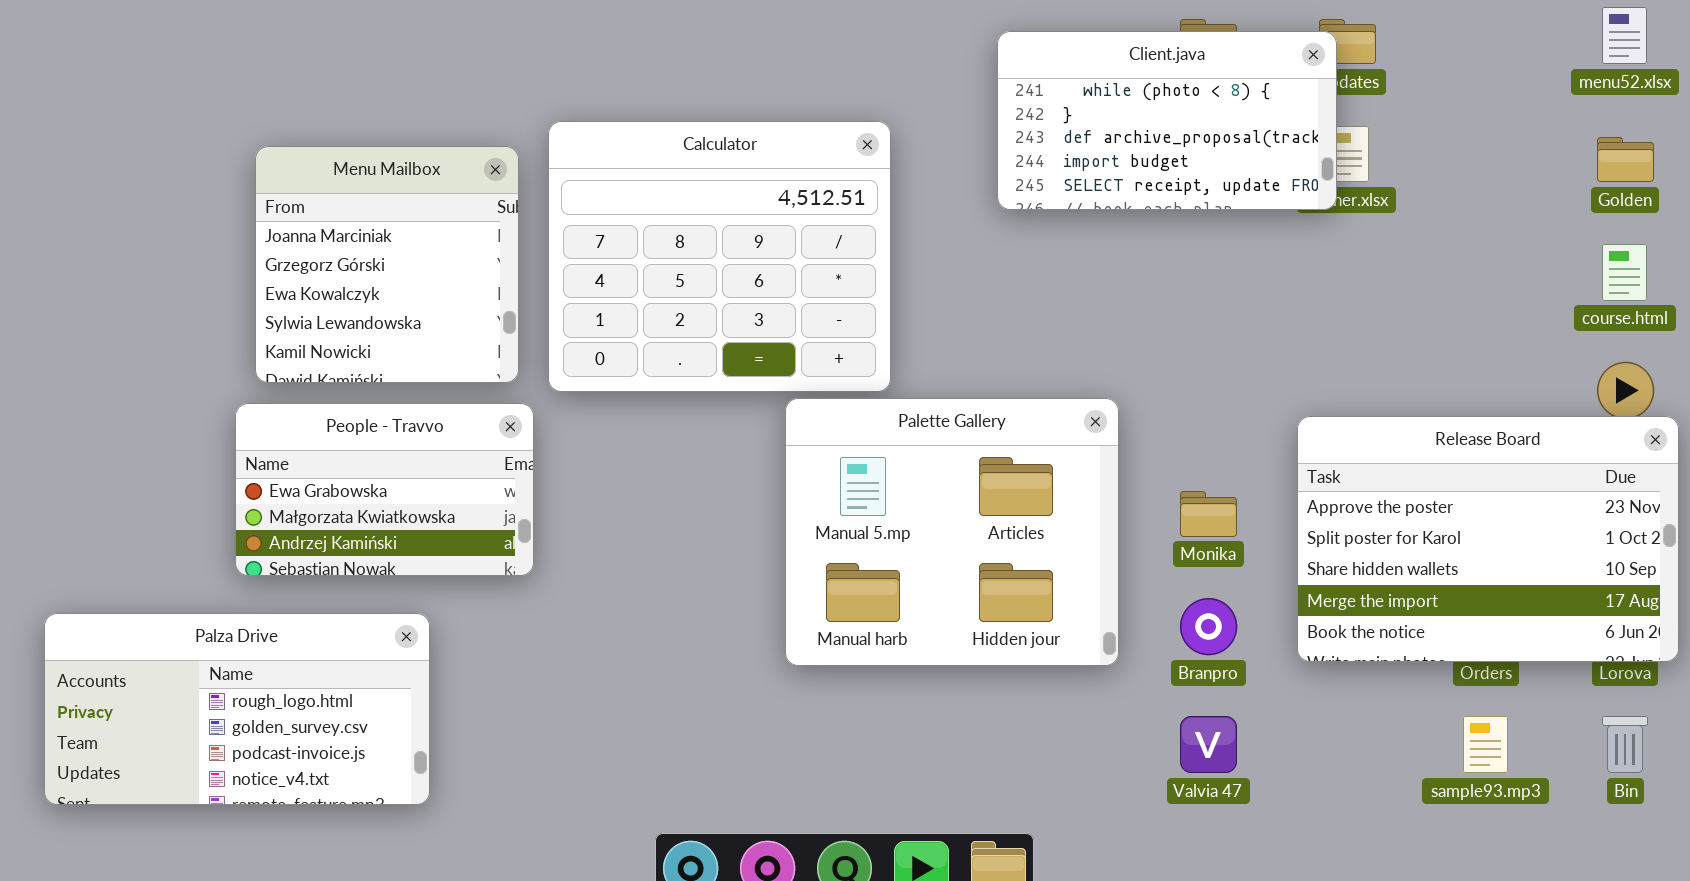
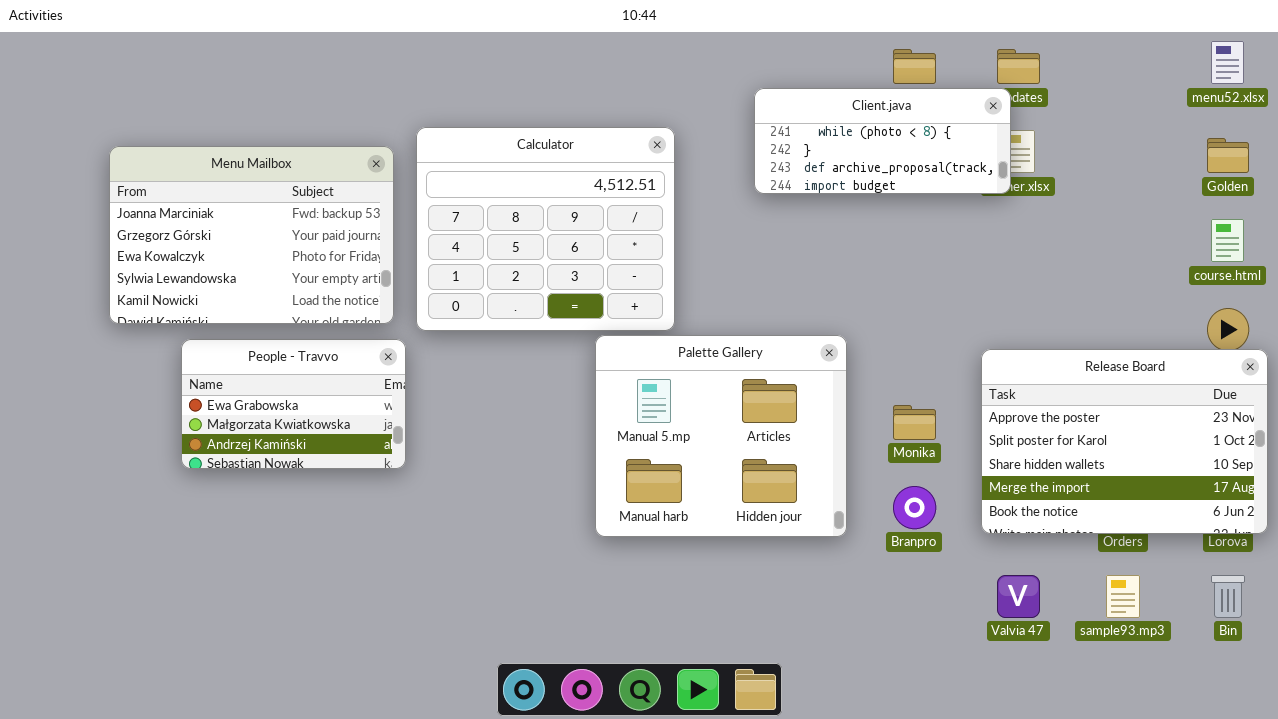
Client.java: [997,31,1337,210] -> [754,88,1011,194], resized
Menu Mailbox: [255,146,519,383] -> [109,146,394,324], resized
Palza Drive: [44,613,430,805] -> none, closed
Valvia 47: [1180,716,1237,773] -> [997,575,1040,618], moved

